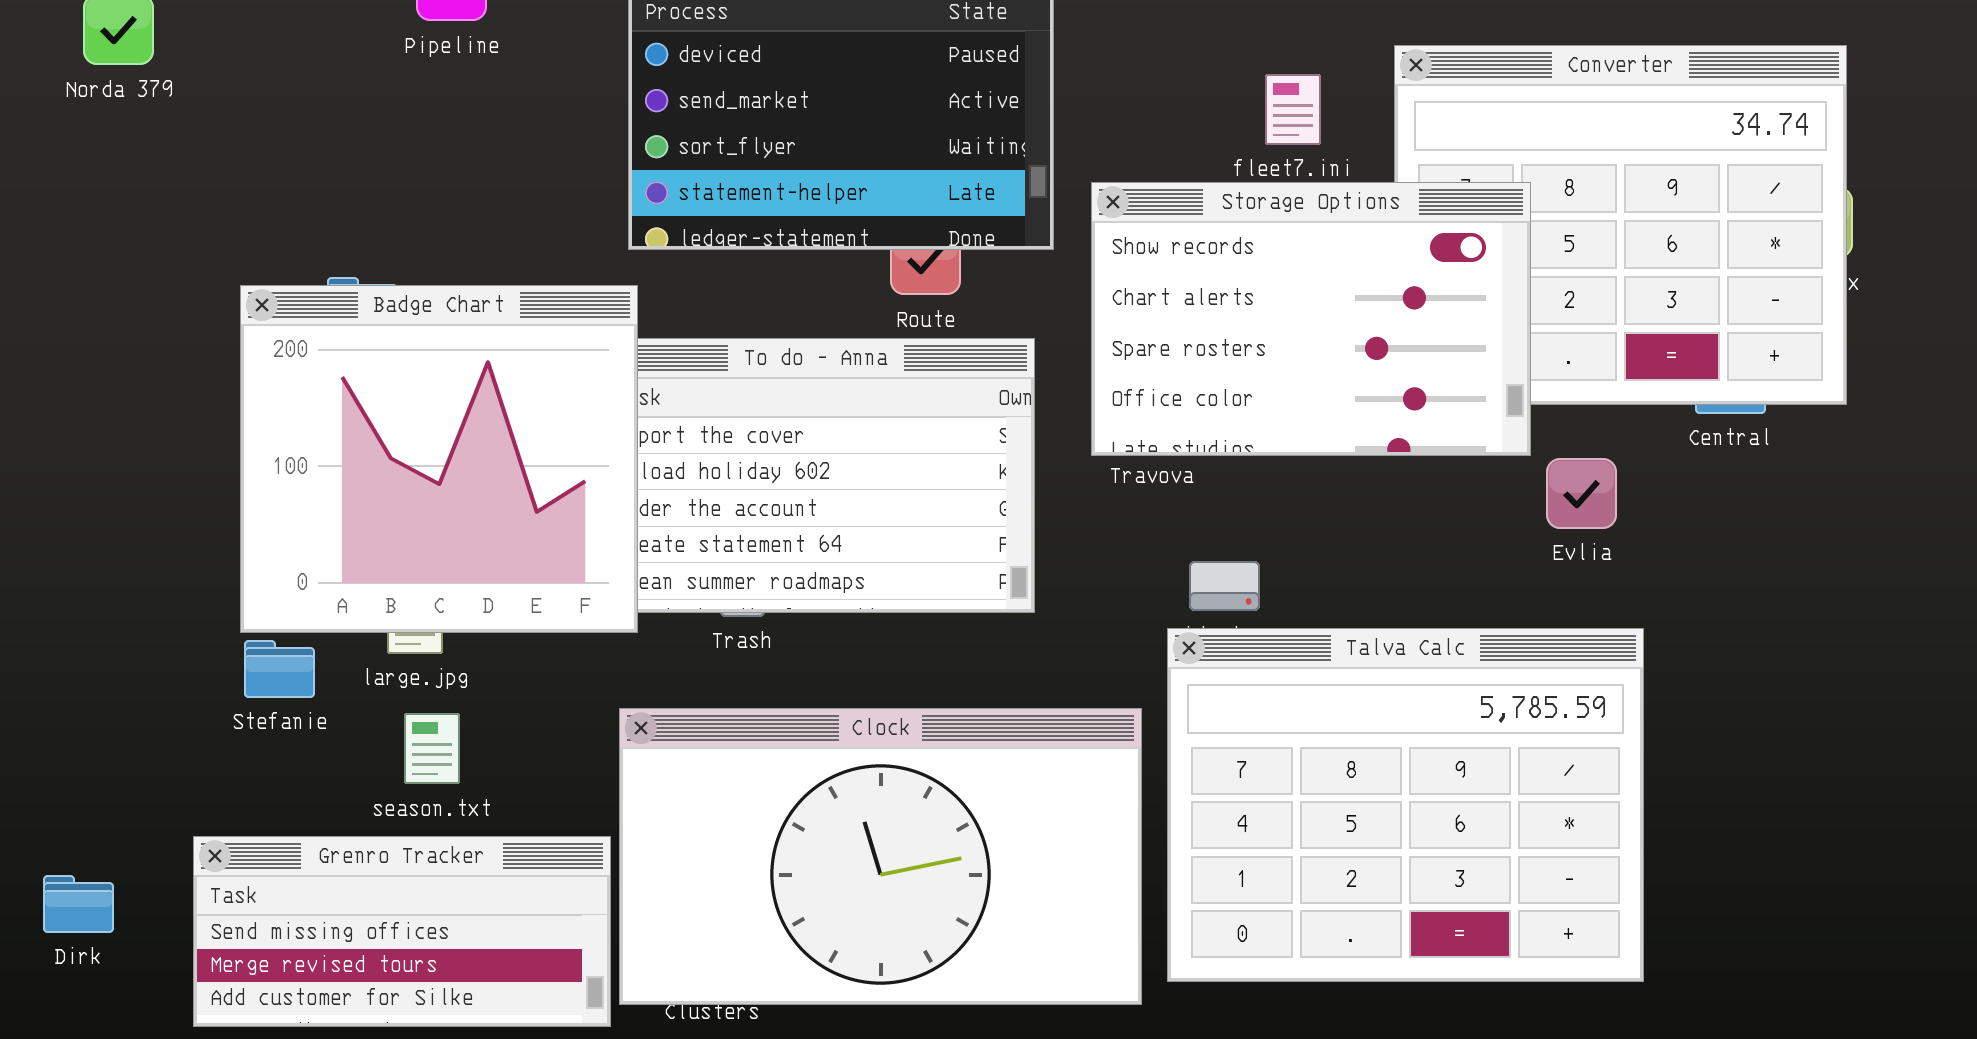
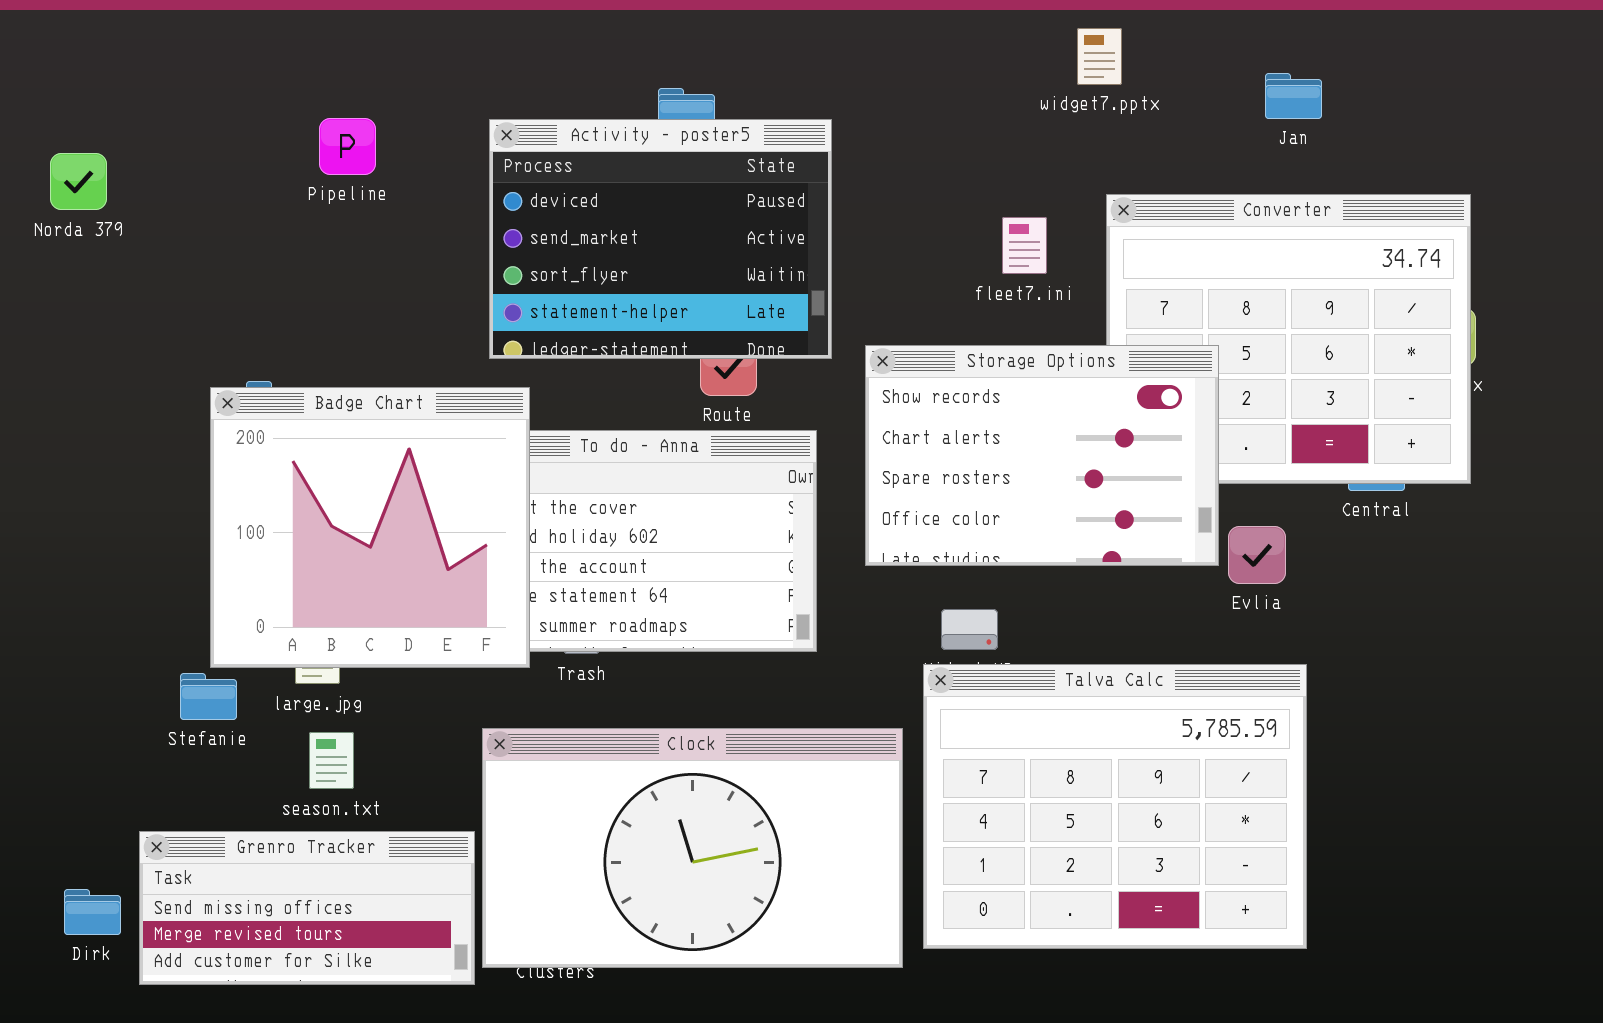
Storage Options: [1091,182,1531,456] -> [865,345,1219,566], moved
Badge Chart: [240,285,638,633] -> [210,387,530,668], moved
Dirk: [43,875,114,933] -> [64,889,121,935], moved

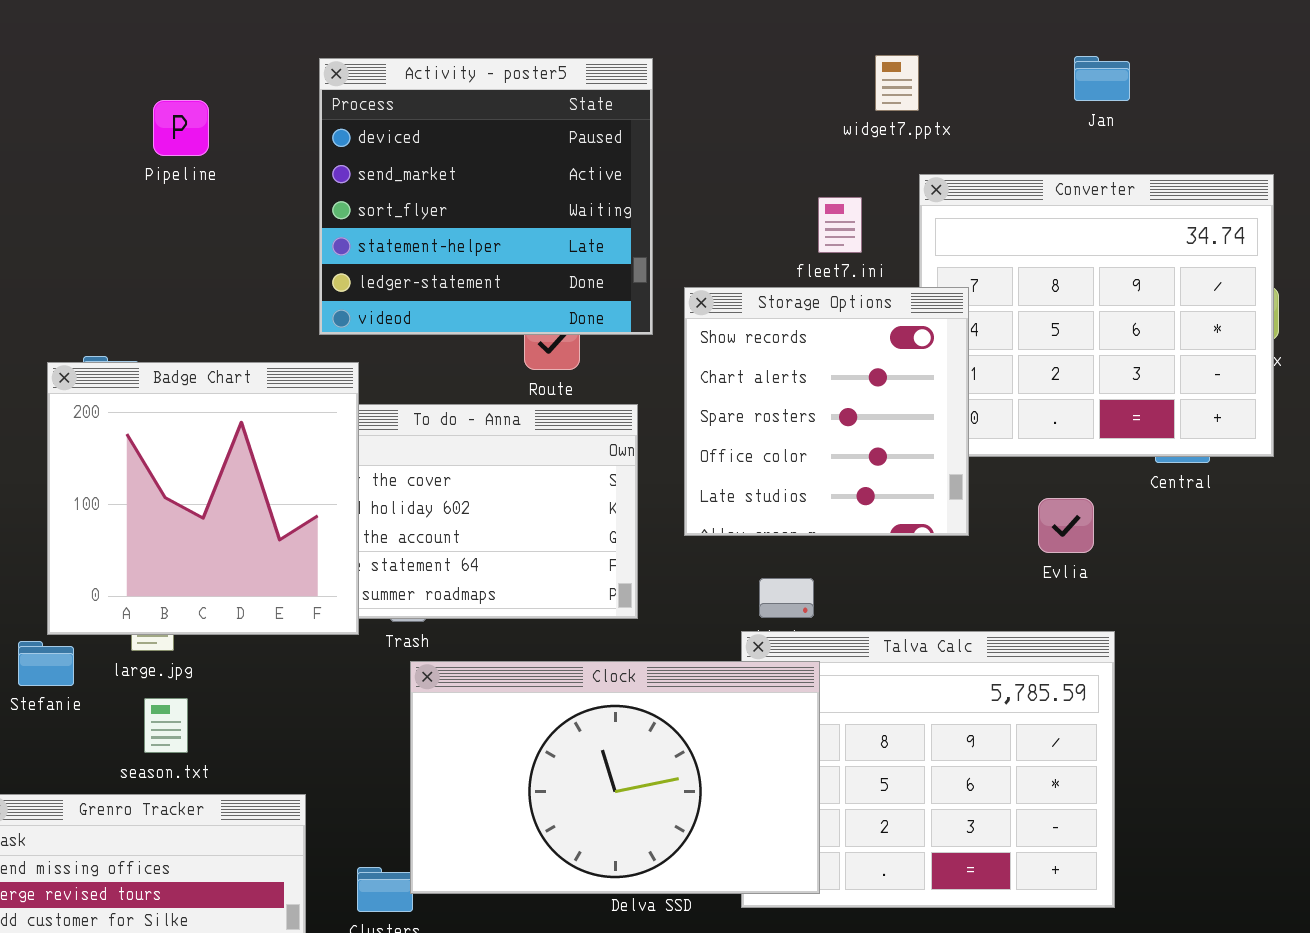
widget7.pptx: [1077,28,1122,85] -> [875,55,919,111], moved
Activity - poster5: [489,119,832,359] -> [319,58,653,335], resized
Storage Options: [865,345,1219,566] -> [684,287,969,536], resized
Clock: [482,728,903,968] -> [410,661,820,894], moved

